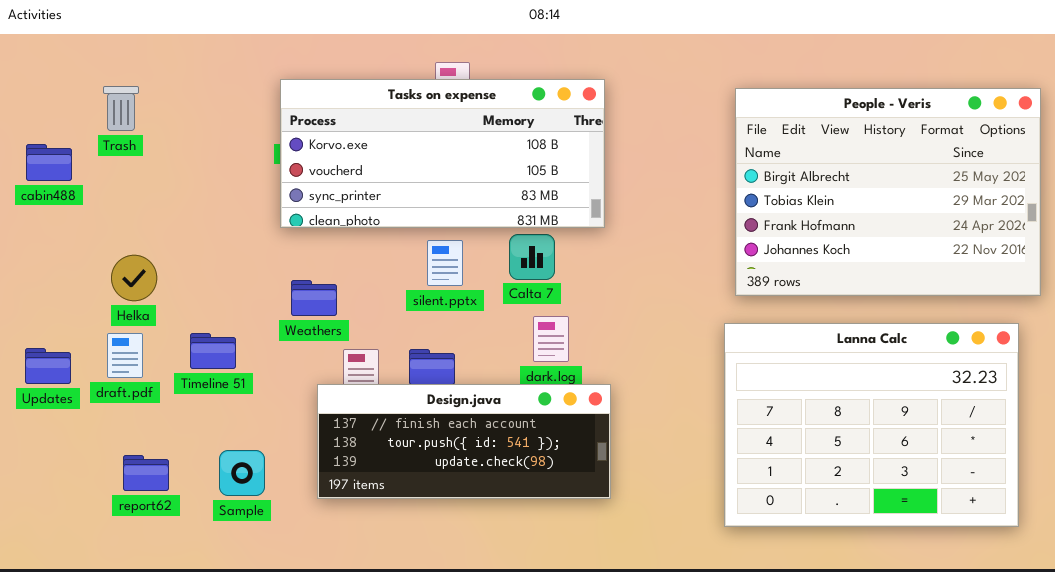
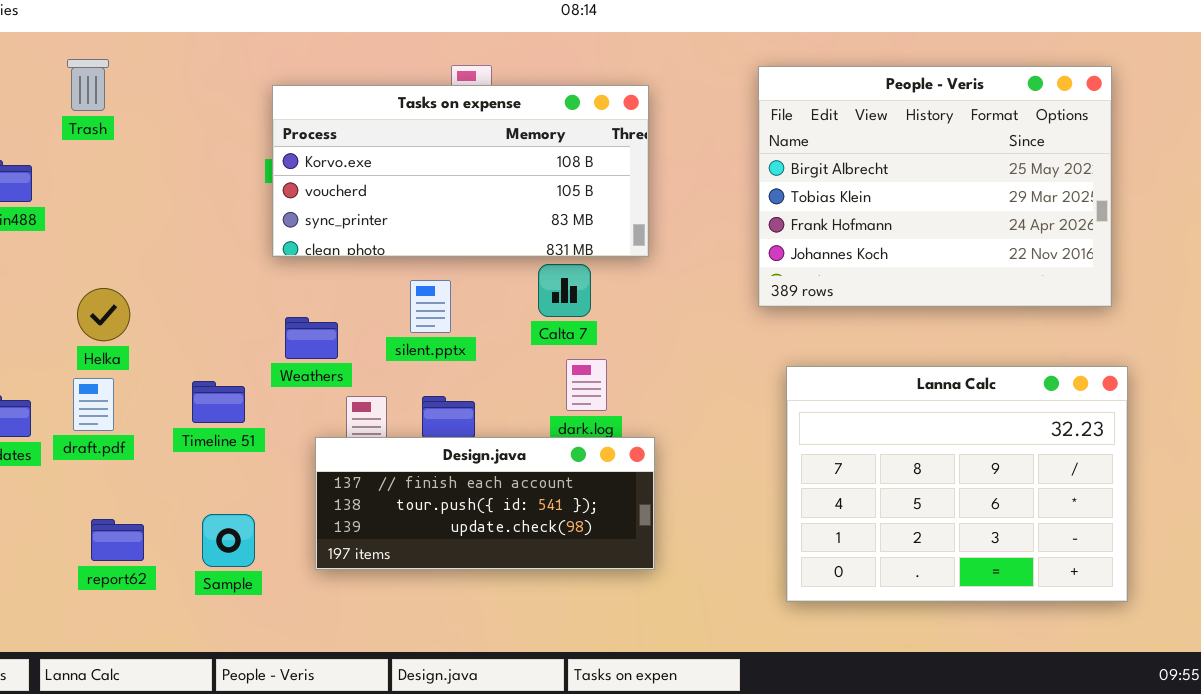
Trash: [103,86,139,131] -> [67,59,109,111], moved
People - Veris: [735,88,1041,296] -> [758,66,1112,307], moved
silent.pptx: [427,240,463,286] -> [410,280,451,333], moved
Timeline 51: [190,333,236,369] -> [192,381,245,423], moved

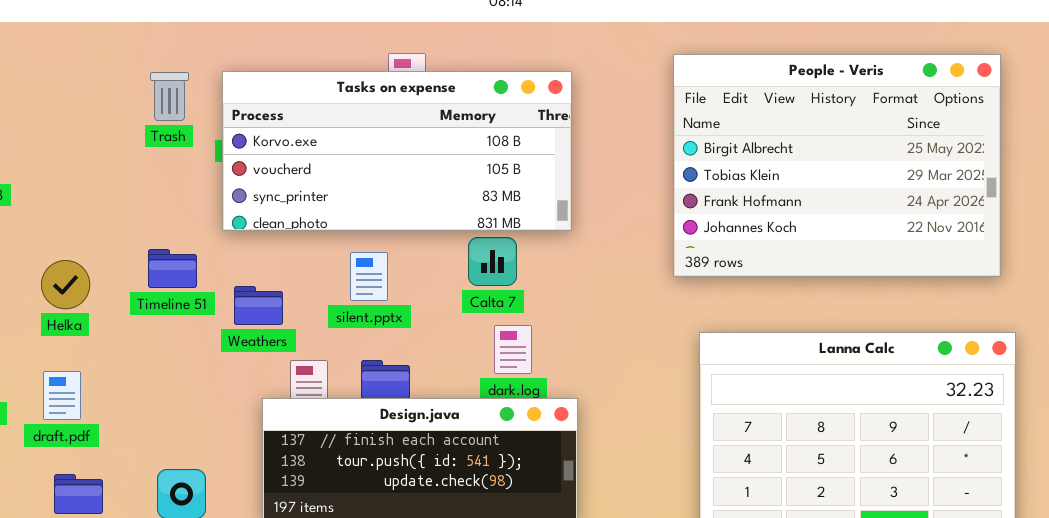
Trash: [67,59,109,111] -> [150,72,189,121], moved
draft.pdf: [73,378,114,431] -> [43,371,81,420], moved
Timeline 51: [192,381,245,423] -> [148,249,197,288], moved

